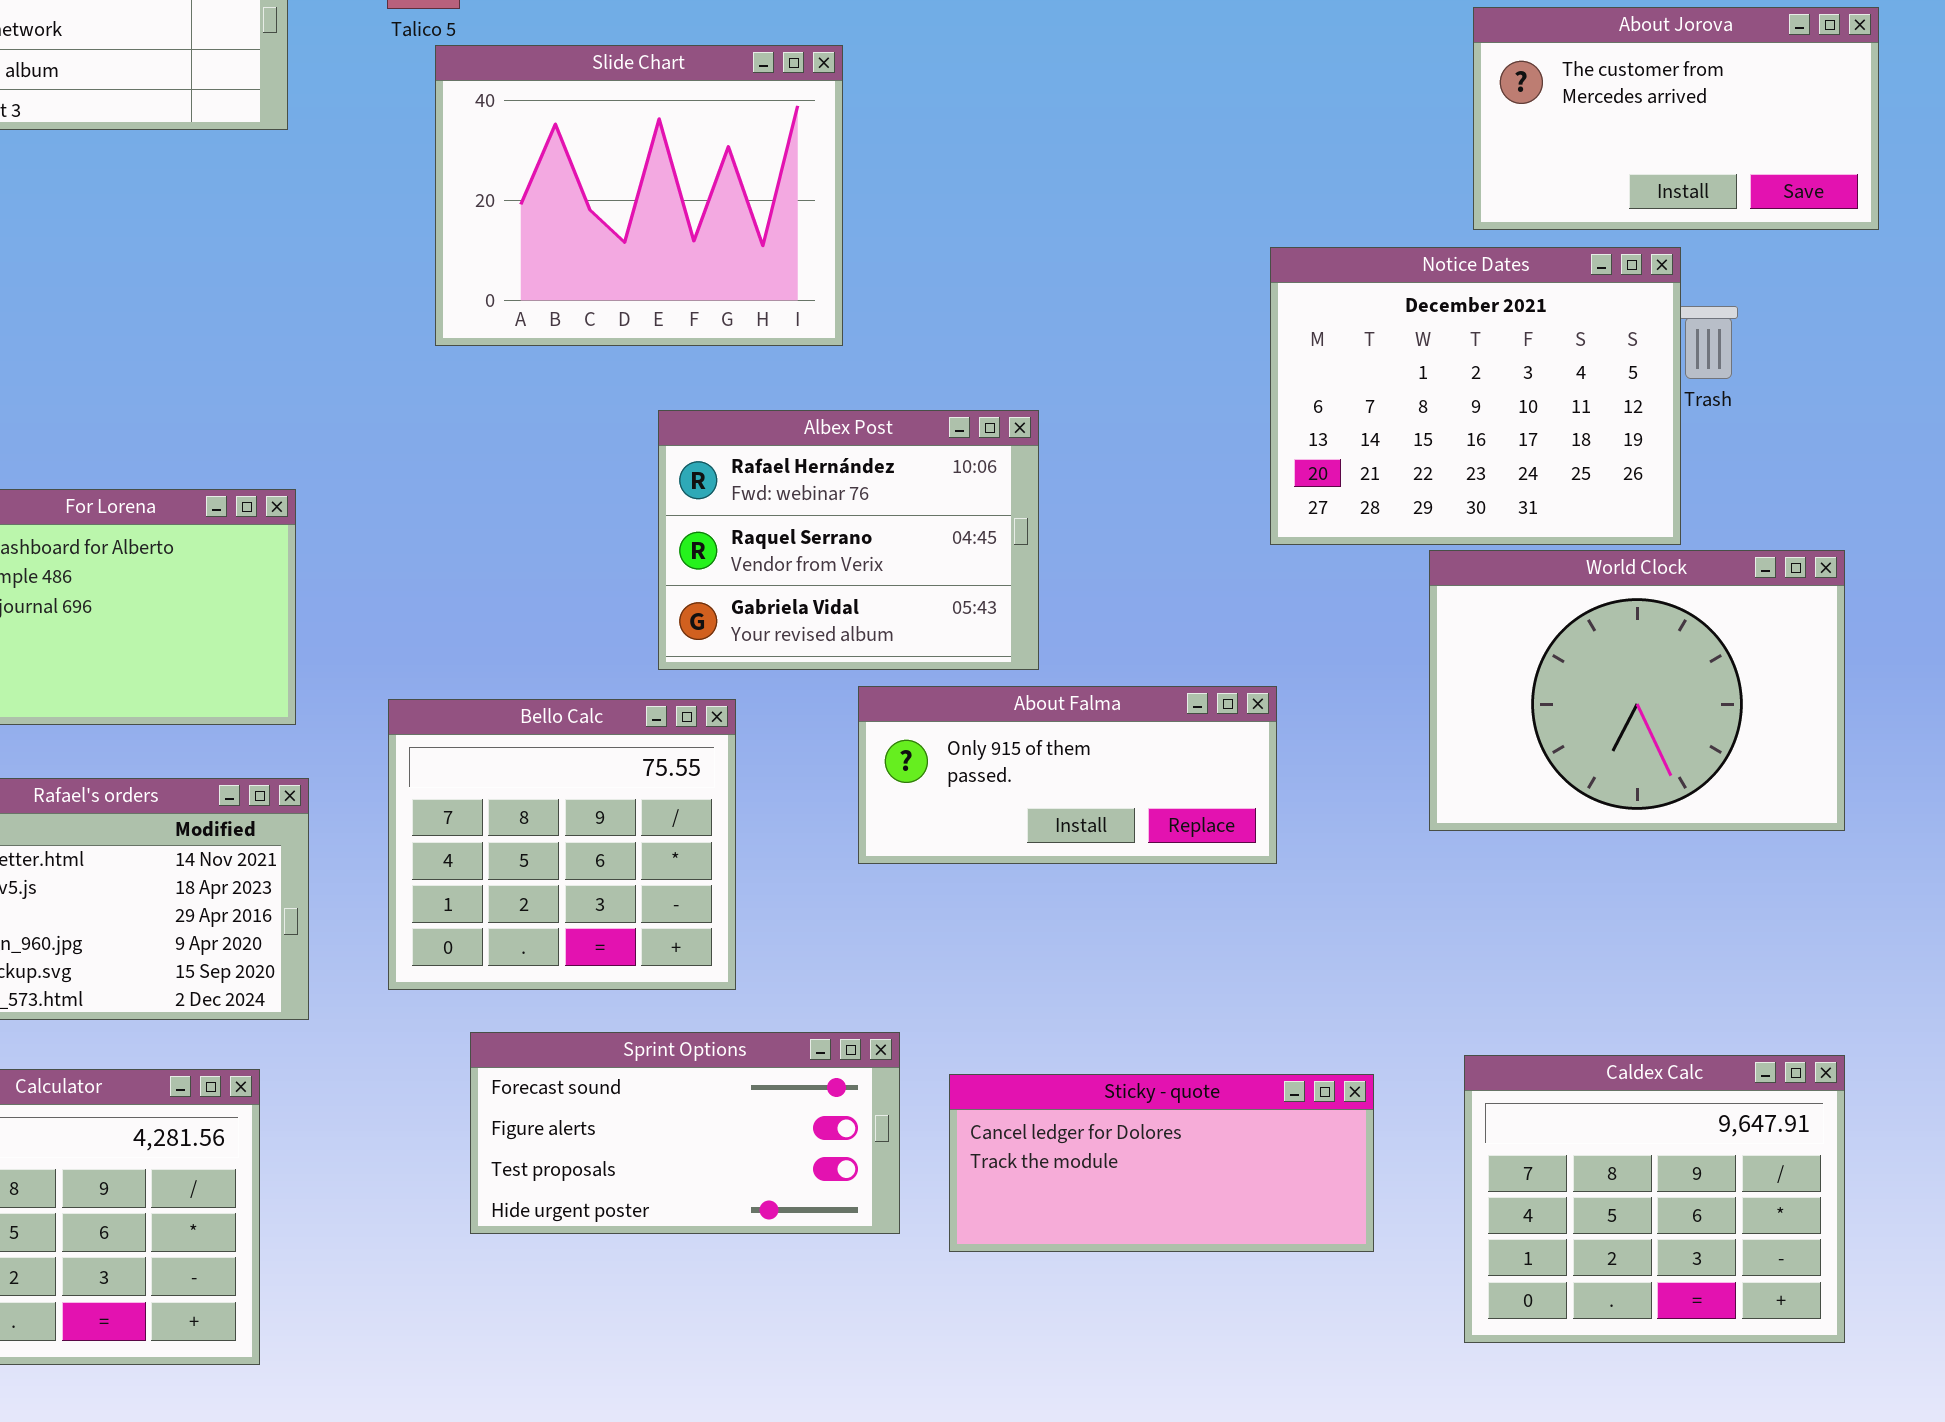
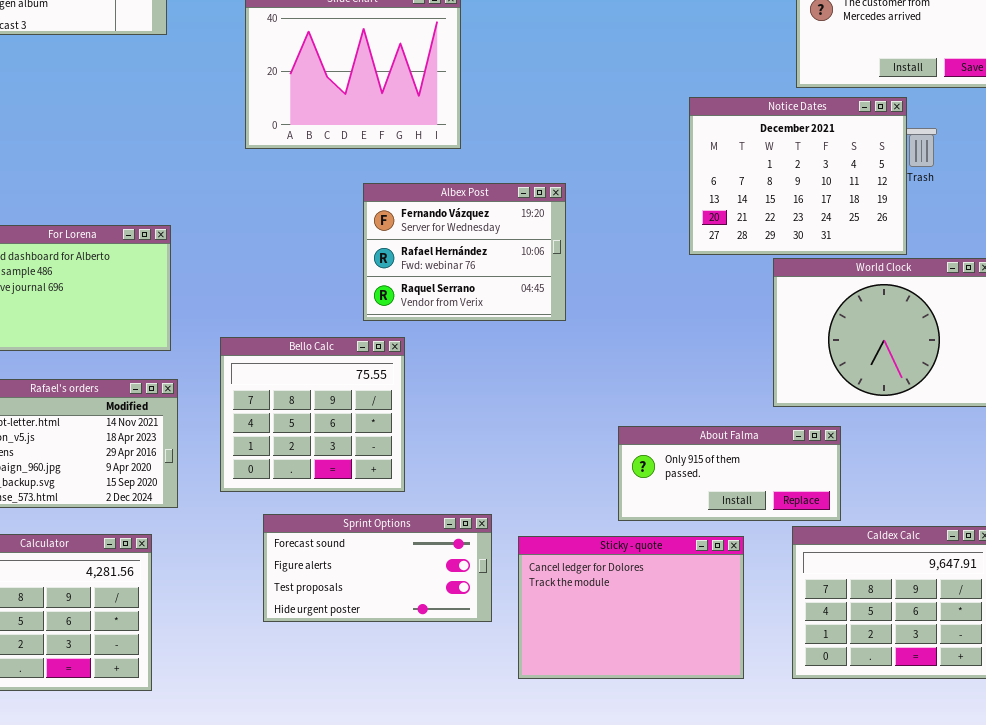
Albex Post: [658,410,1039,670] -> [363,183,566,321], scrolled up 1 row
About Falma: [858,686,1277,864] -> [618,426,841,521], moved
Sticky - quote: [949,1074,1374,1252] -> [518,536,744,679], resized

